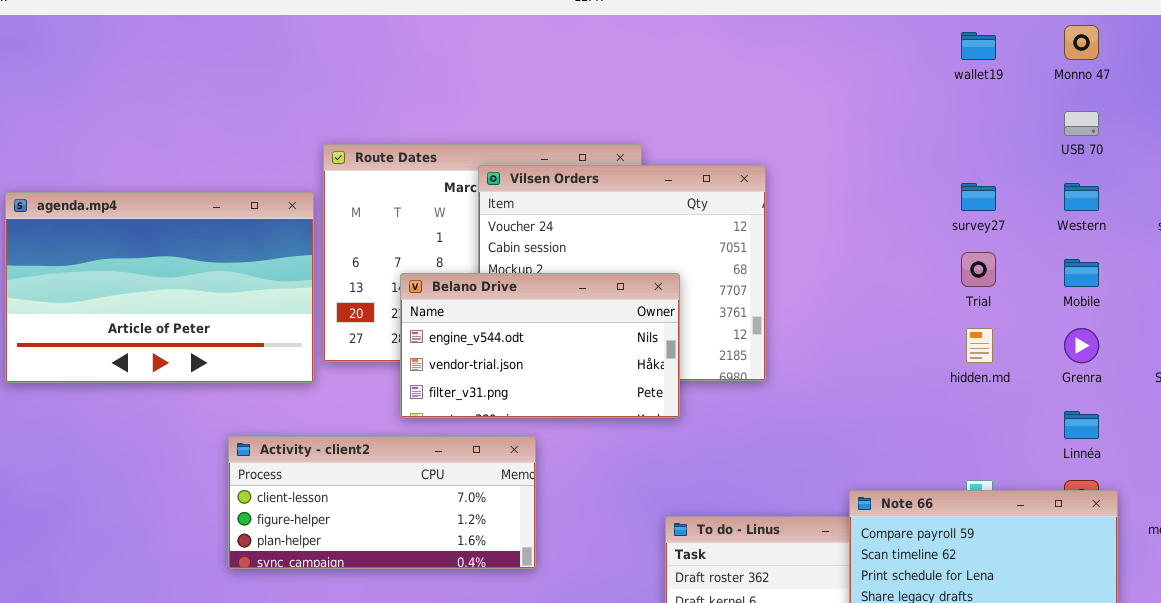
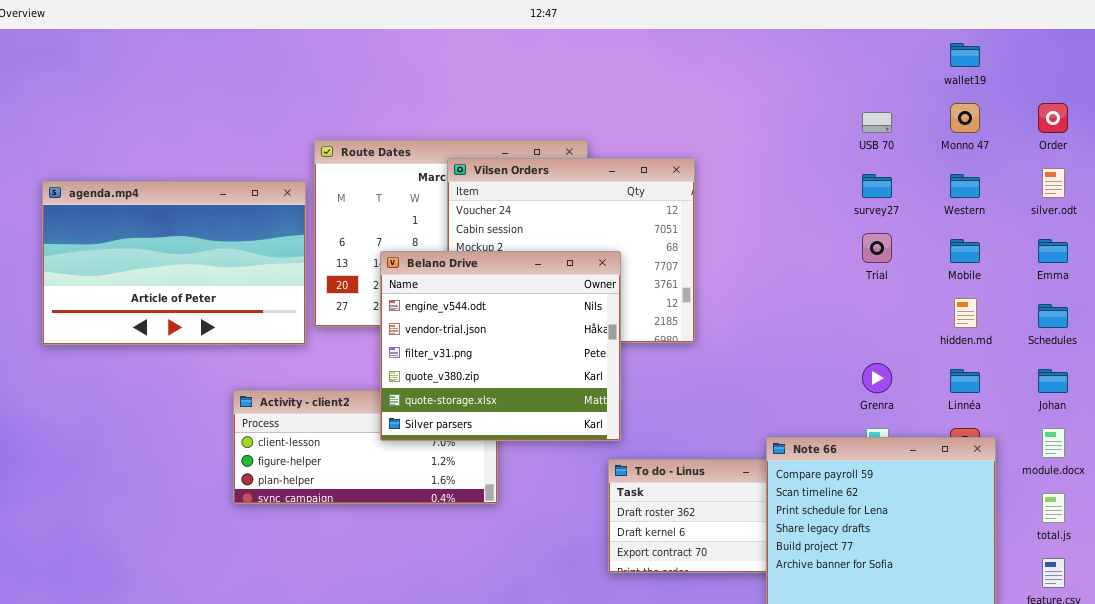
Monno 47: [1064,25,1099,60] -> [950,103,980,133], moved
wallet19: [961,32,996,60] -> [950,43,980,67], moved
USB 70: [1064,111,1099,136] -> [862,112,892,133], moved
Belano Drive: [400,273,680,418] -> [380,251,621,441], resized
hidden.md: [966,328,993,363] -> [954,298,977,328], moved
Grenra: [1064,328,1099,363] -> [862,363,892,393], moved

